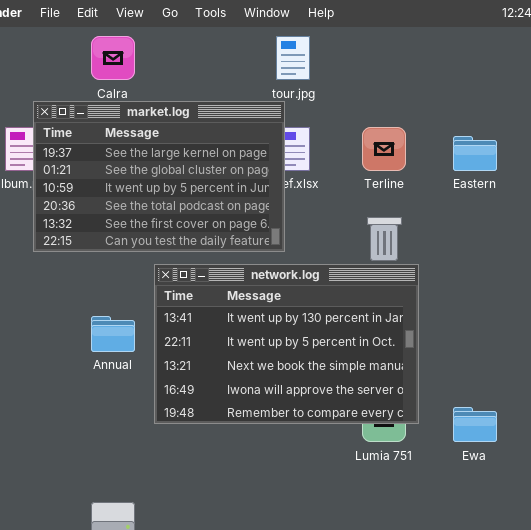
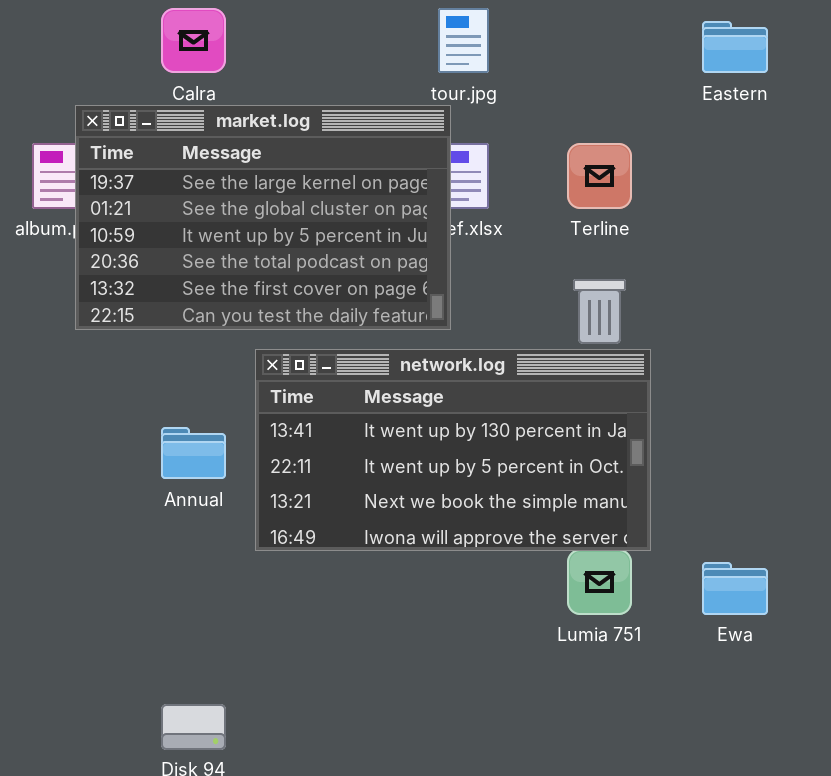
Eastern: [453,136,497,171] -> [702,21,768,73], moved
network.log: [154,264,419,424] -> [255,349,651,551], resized

